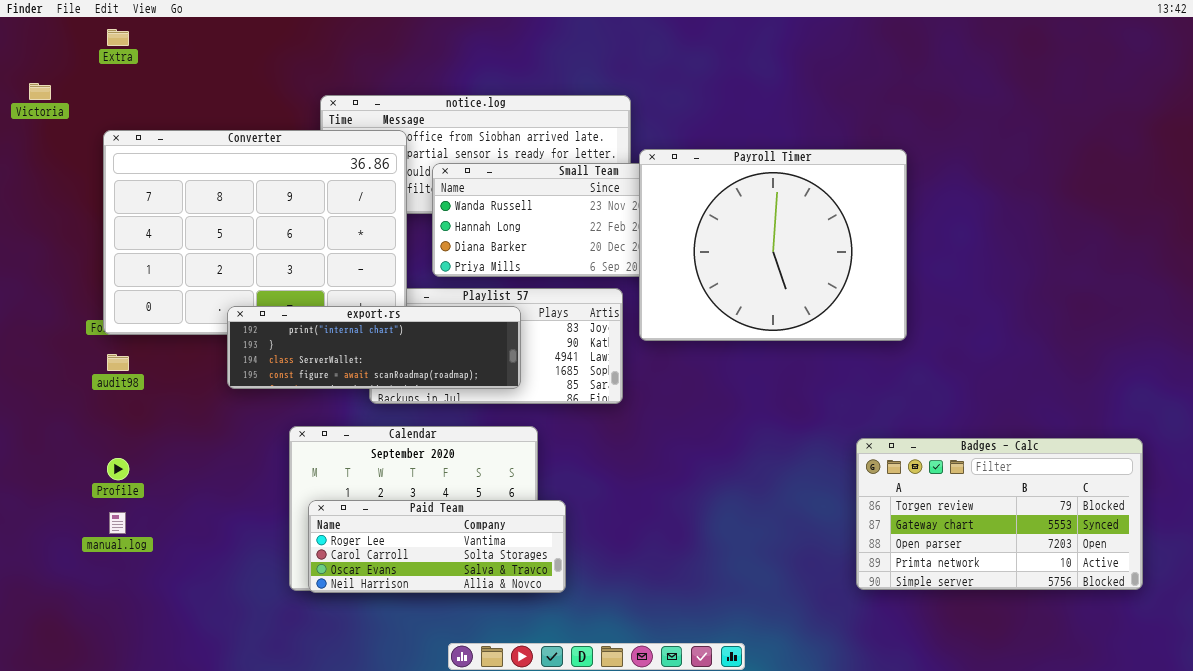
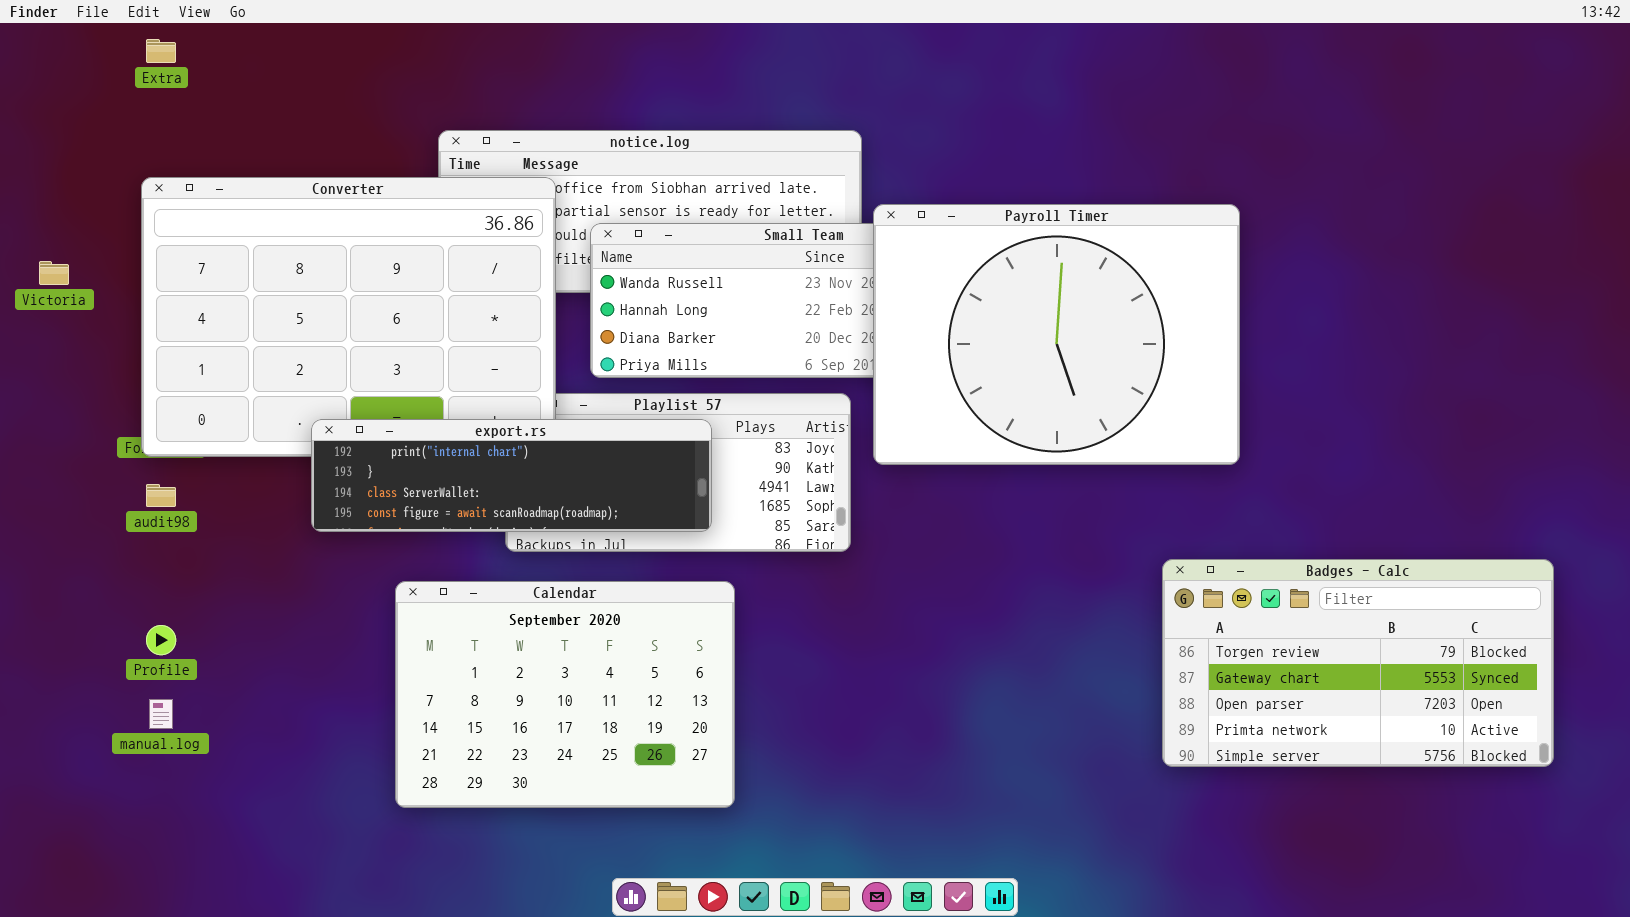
Victoria: [29,83,51,100] -> [39,261,69,285], moved
Badges - Calc: [856,438,1143,590] -> [1162,559,1554,767], moved
Paid Team: [308,500,566,593] -> none, closed

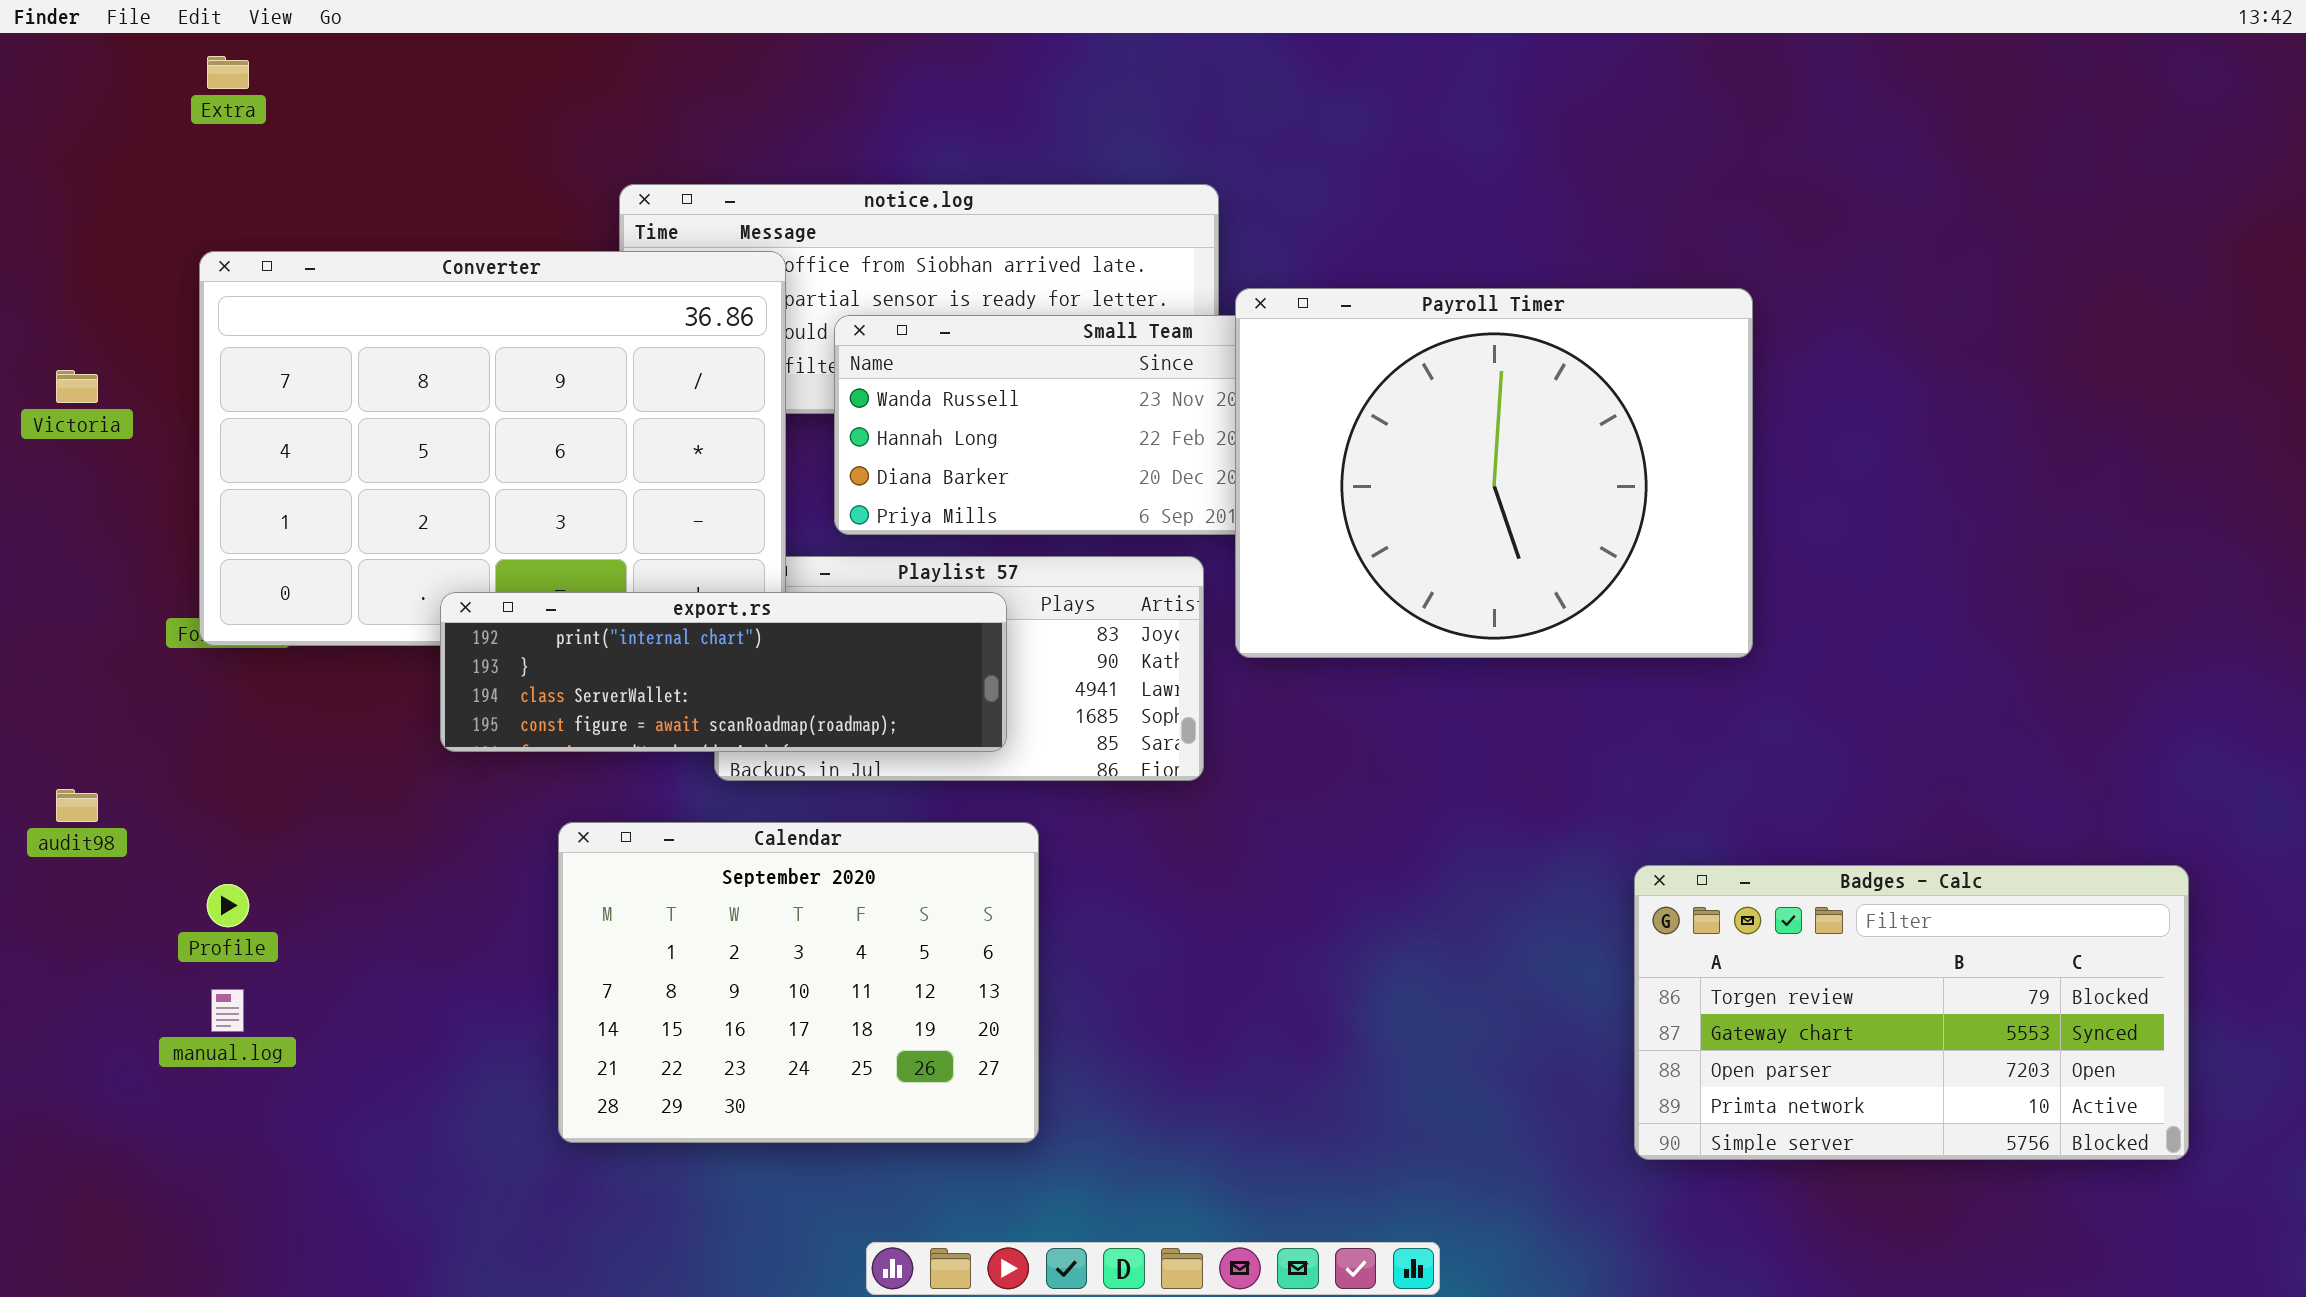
audit98: [146,484,176,507] -> [56,789,98,822], moved
Badges - Calc: [1162,559,1554,767] -> [1634,865,2189,1160], moved

